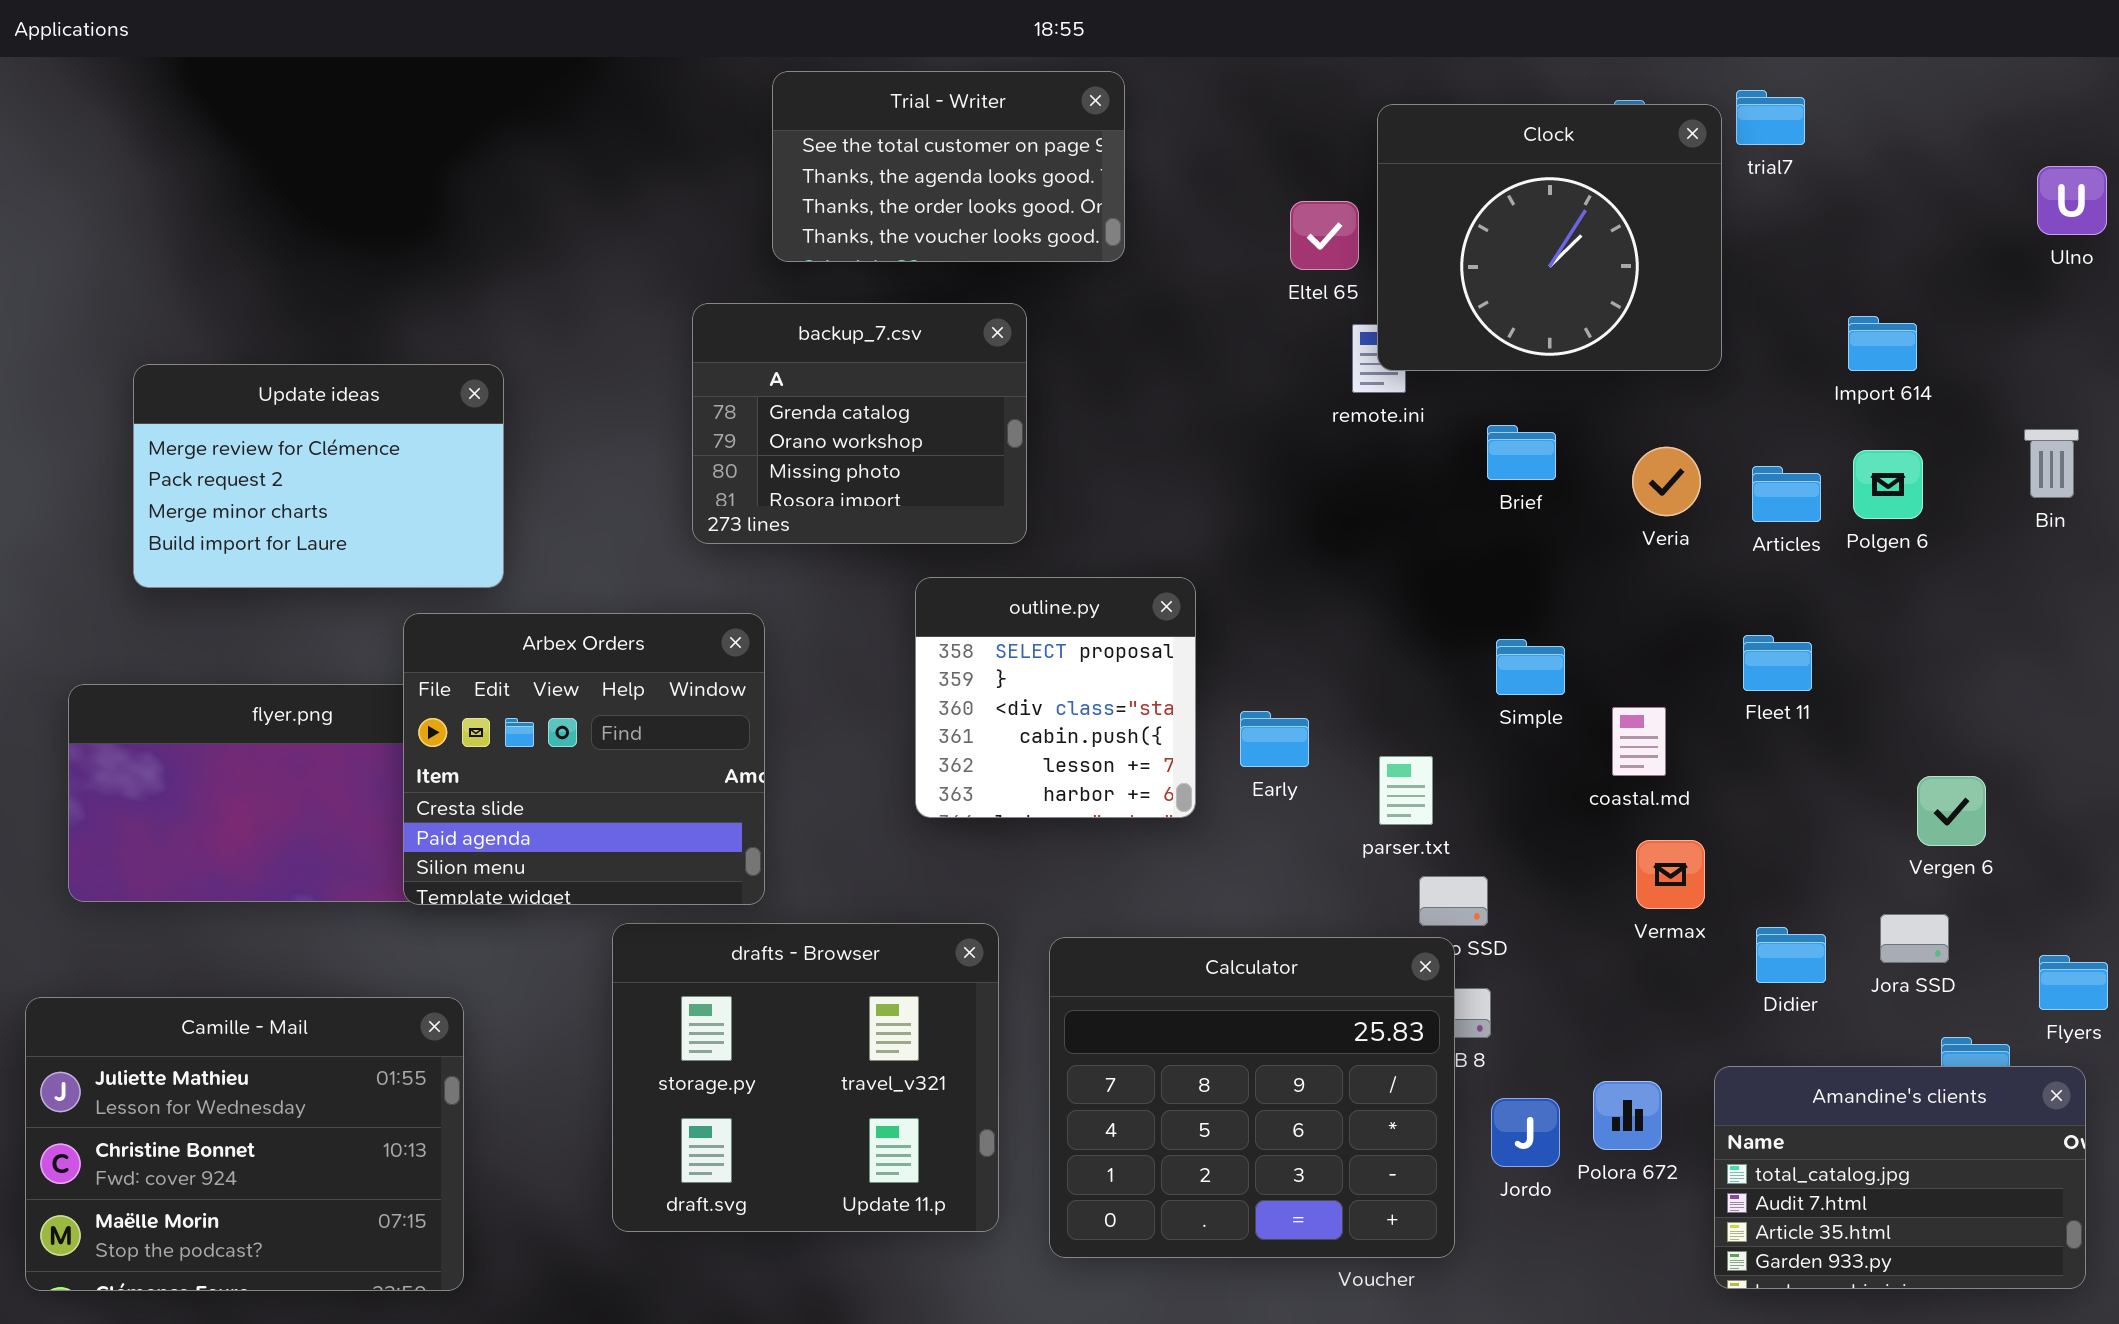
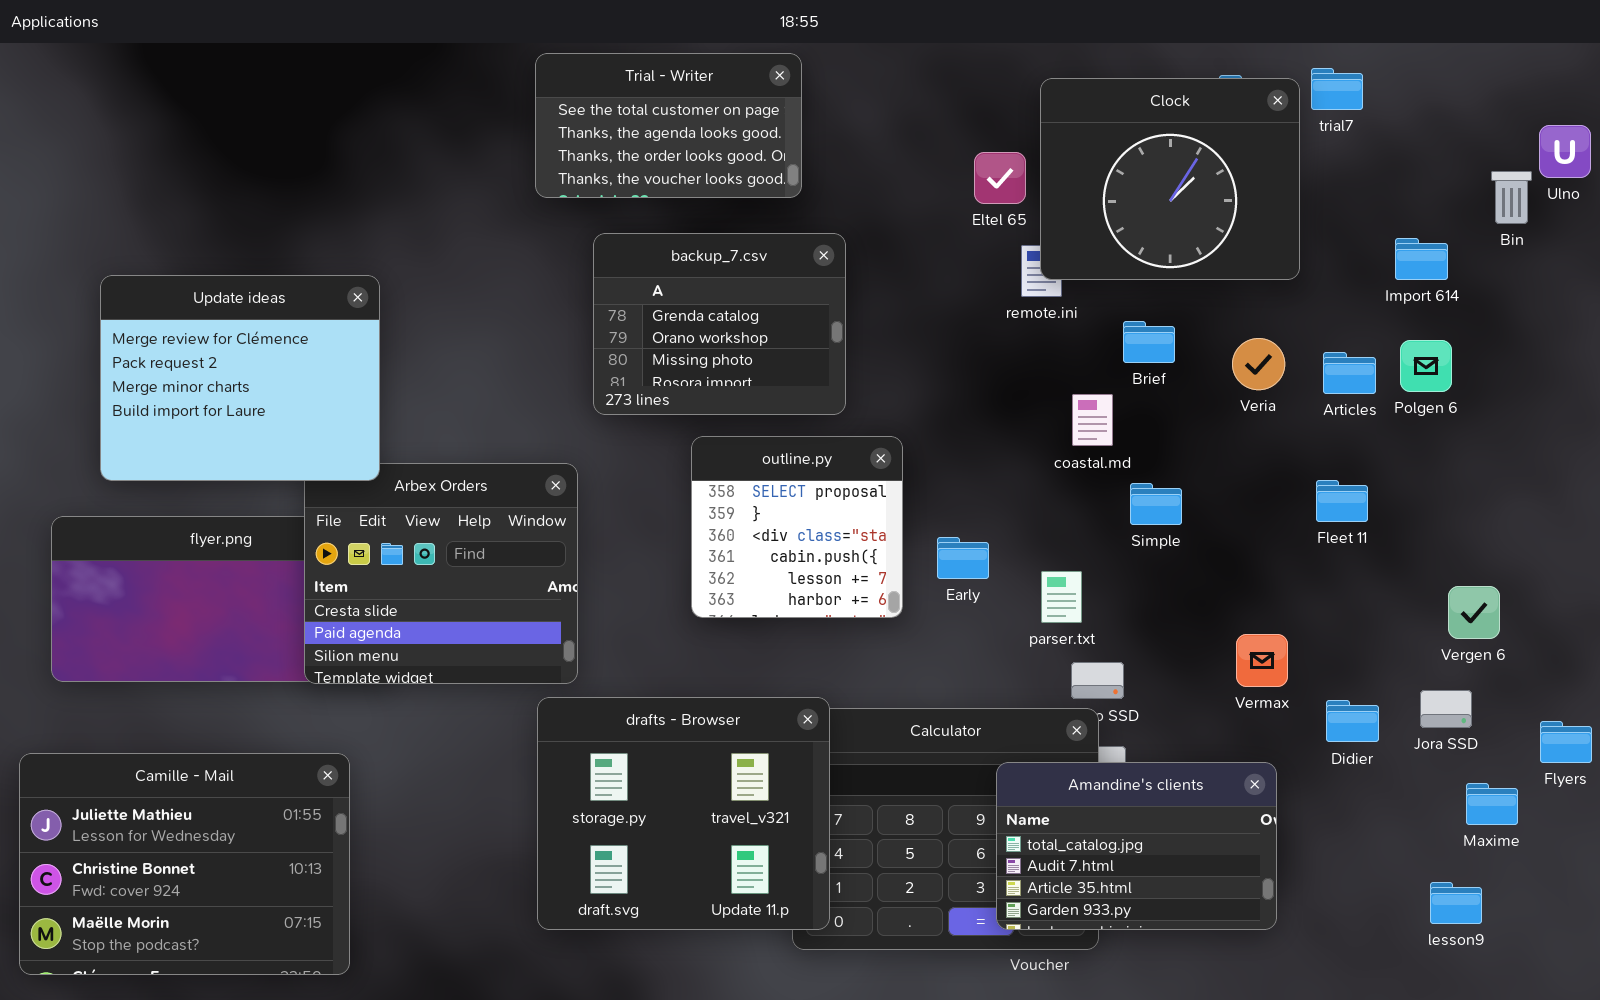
Trial - Writer: [772,71,1125,262] -> [535,53,802,198], moved
backup_7.csv: [692,303,1027,544] -> [593,233,846,415], moved
Update ideas: [133,364,504,588] -> [100,275,380,481], resized
Bin: [2024,429,2079,498] -> [1491,171,1532,224], moved
coastal.md: [1612,707,1666,776] -> [1072,394,1113,446], moved
drafts - Browser: [612,923,999,1232] -> [537,697,830,930], moved
Amandine's clients: [1714,1066,2086,1289] -> [996,762,1277,930], moved

